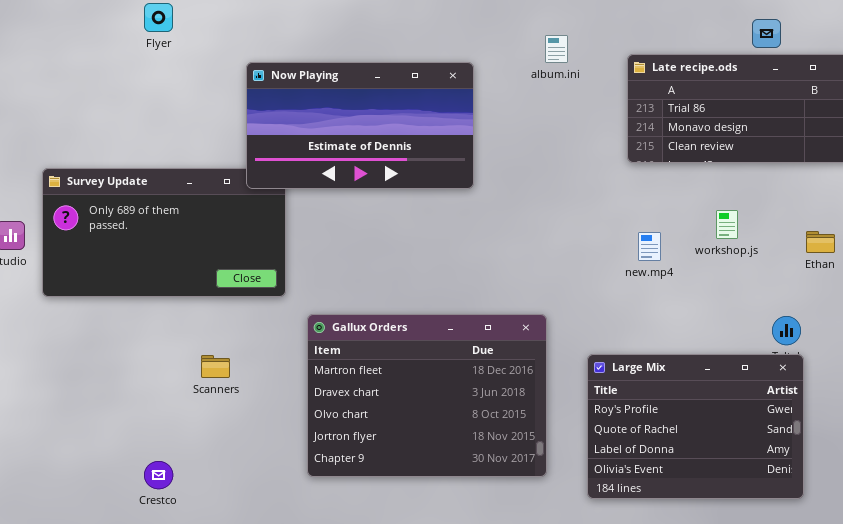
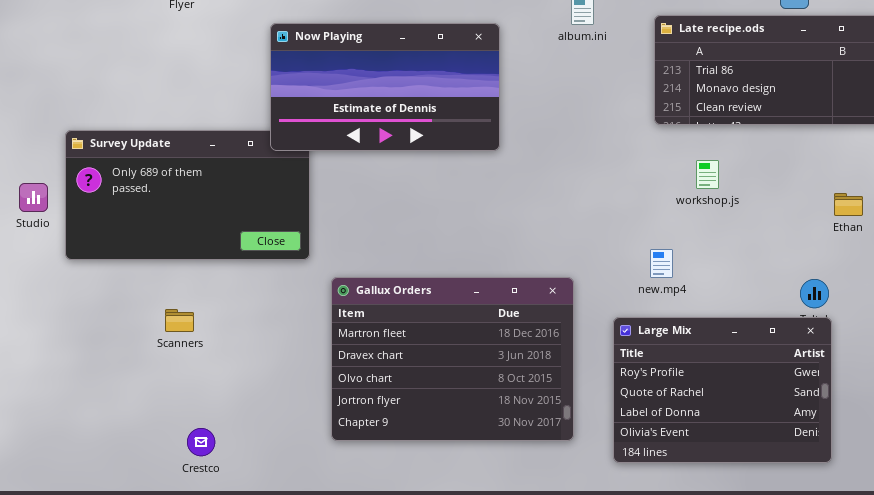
workshop.js: [716,210,738,239] -> [696,160,719,189], moved
new.mp4: [638,232,661,261] -> [650,249,673,278], moved
Scanners: [201,355,230,378] -> [165,309,194,332], moved
Crestco: [144,461,173,489] -> [187,428,215,456], moved

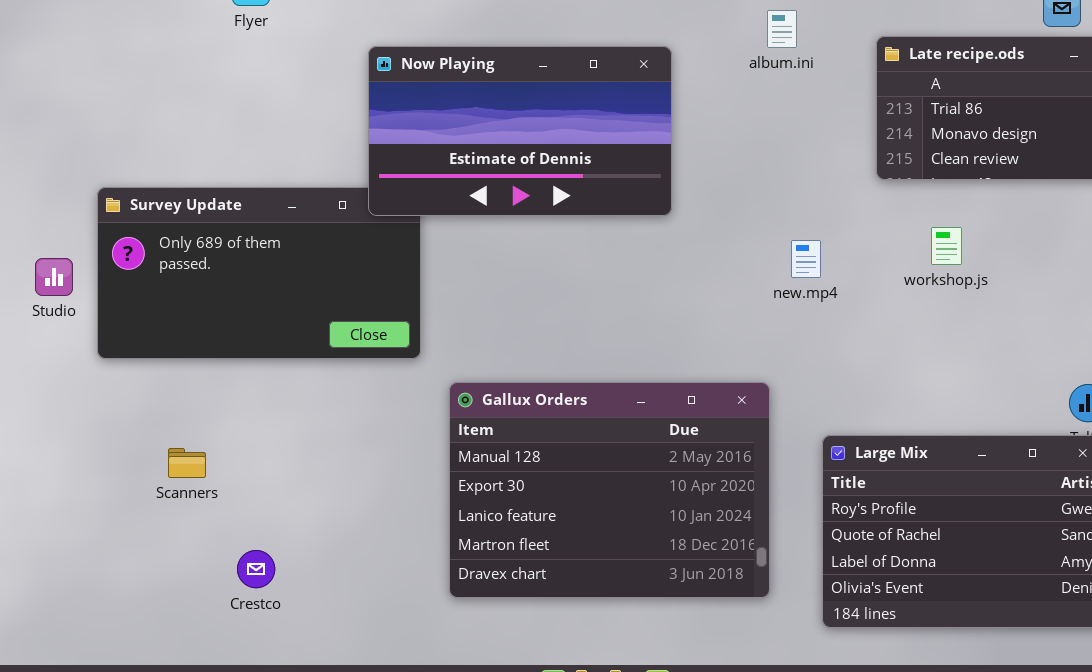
new.mp4: [650,249,673,278] -> [791,240,821,278], moved
Gallux Orders: [331,277,574,441] -> [449,382,770,598], scrolled up 3 rows
Scanners: [165,309,194,332] -> [168,448,206,478], moved
Crestco: [187,428,215,456] -> [237,550,275,588], moved

